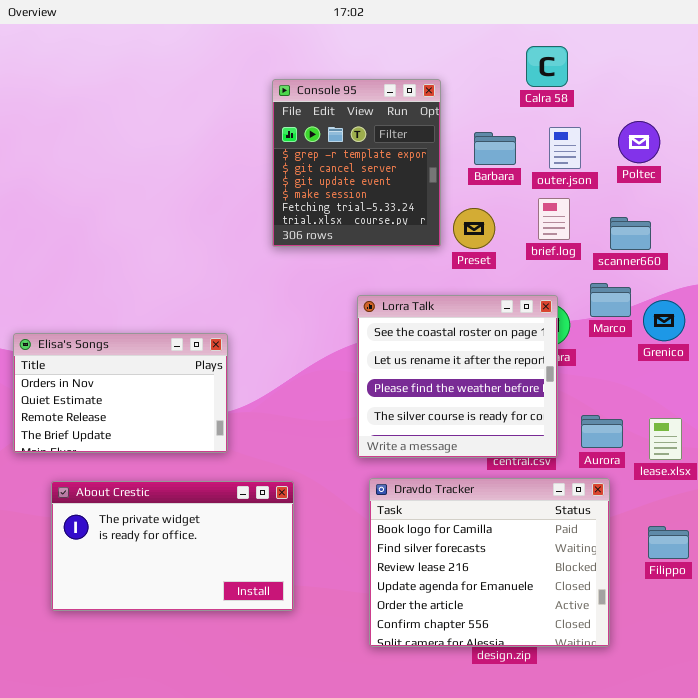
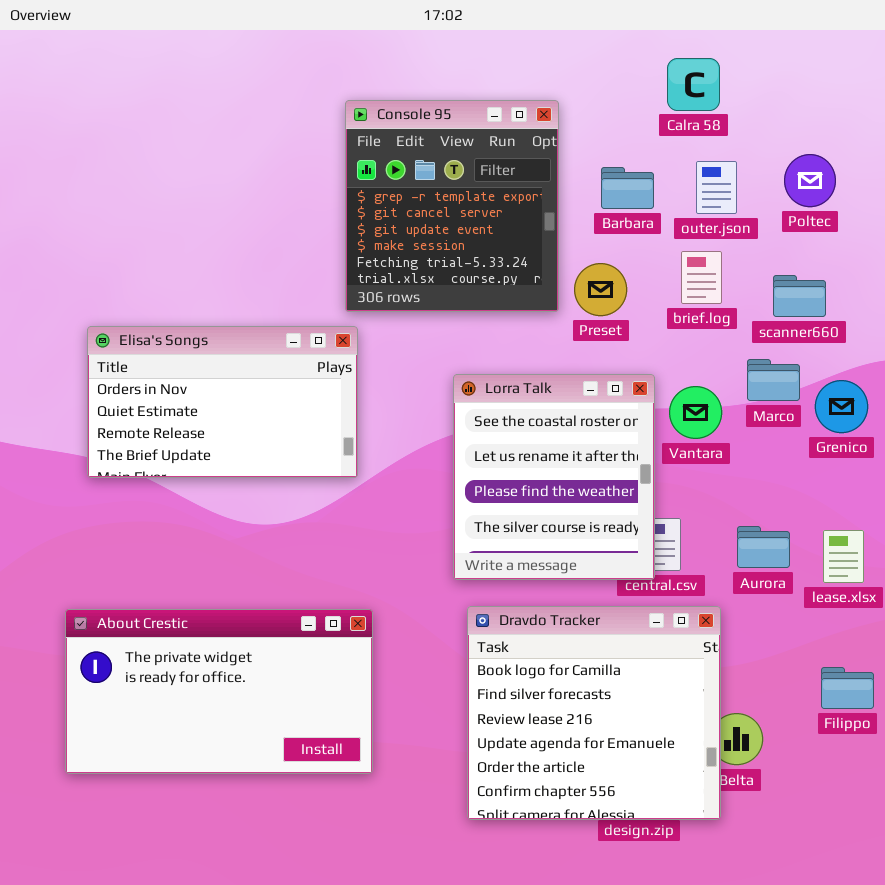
Lorra Talk: [357,295,558,458] -> [453,374,655,580], resized
Elisa's Songs: [13,333,228,453] -> [87,326,358,478], moved
Dravdo Tracker: [369,478,610,647] -> [467,606,721,820], resized

